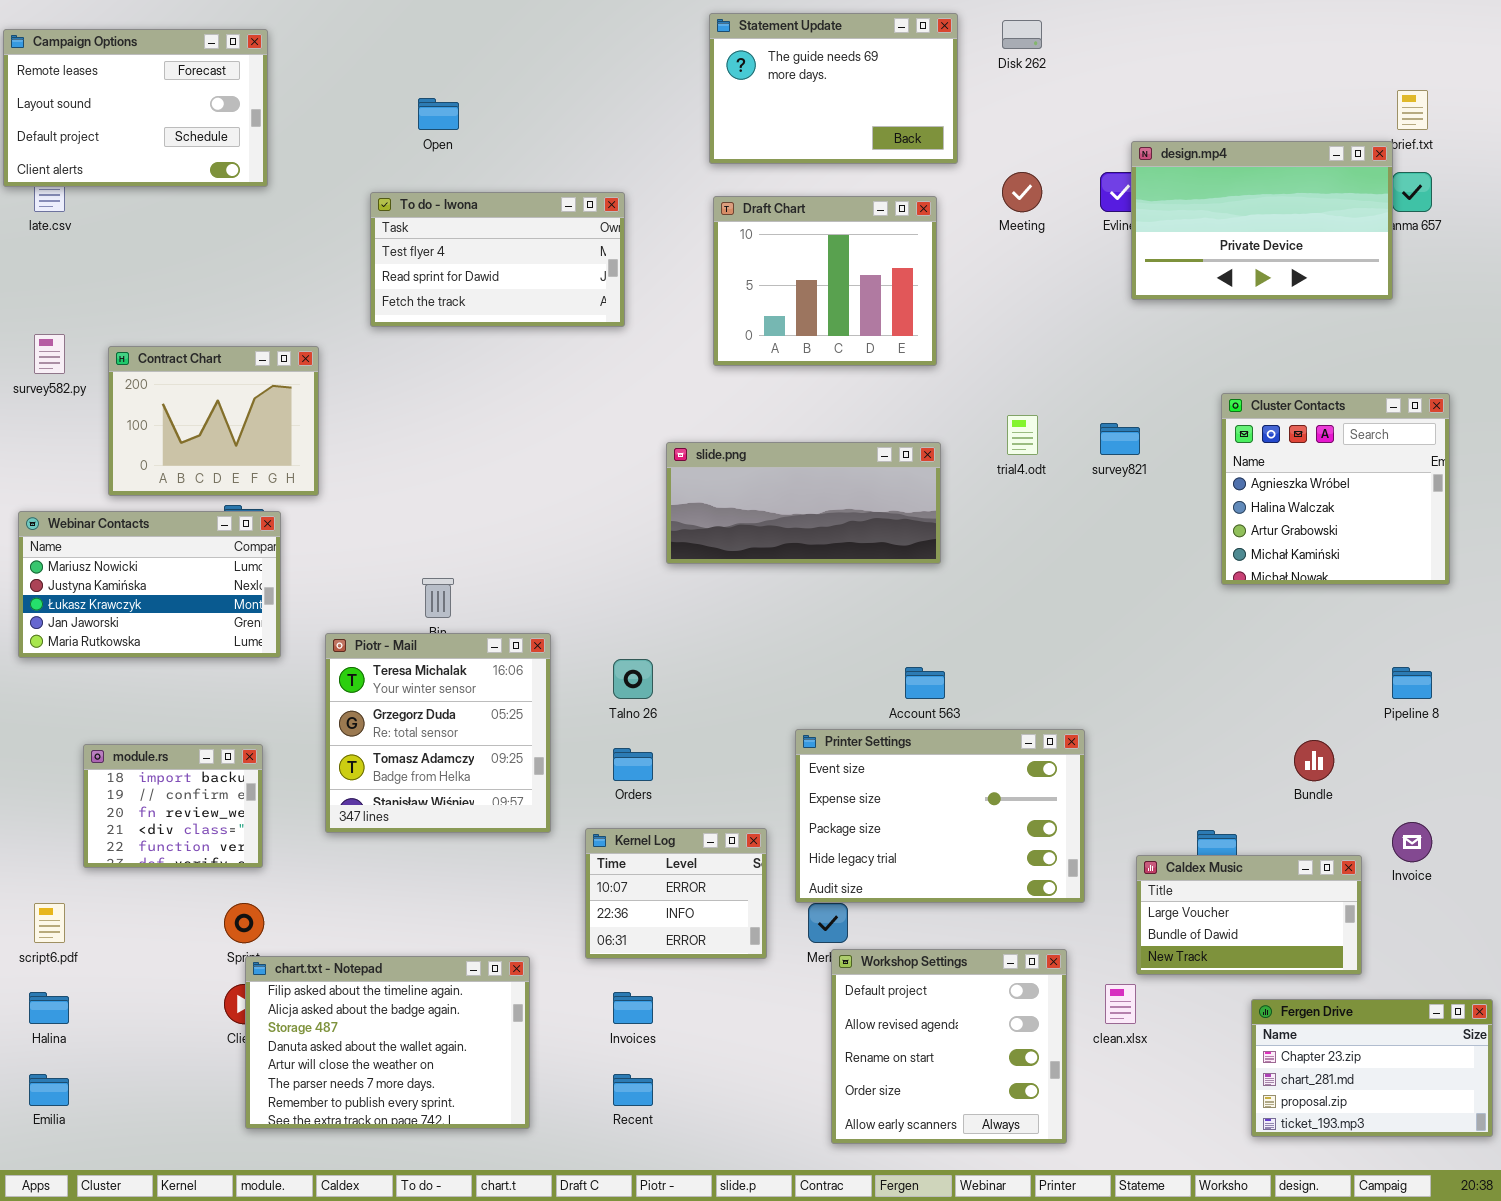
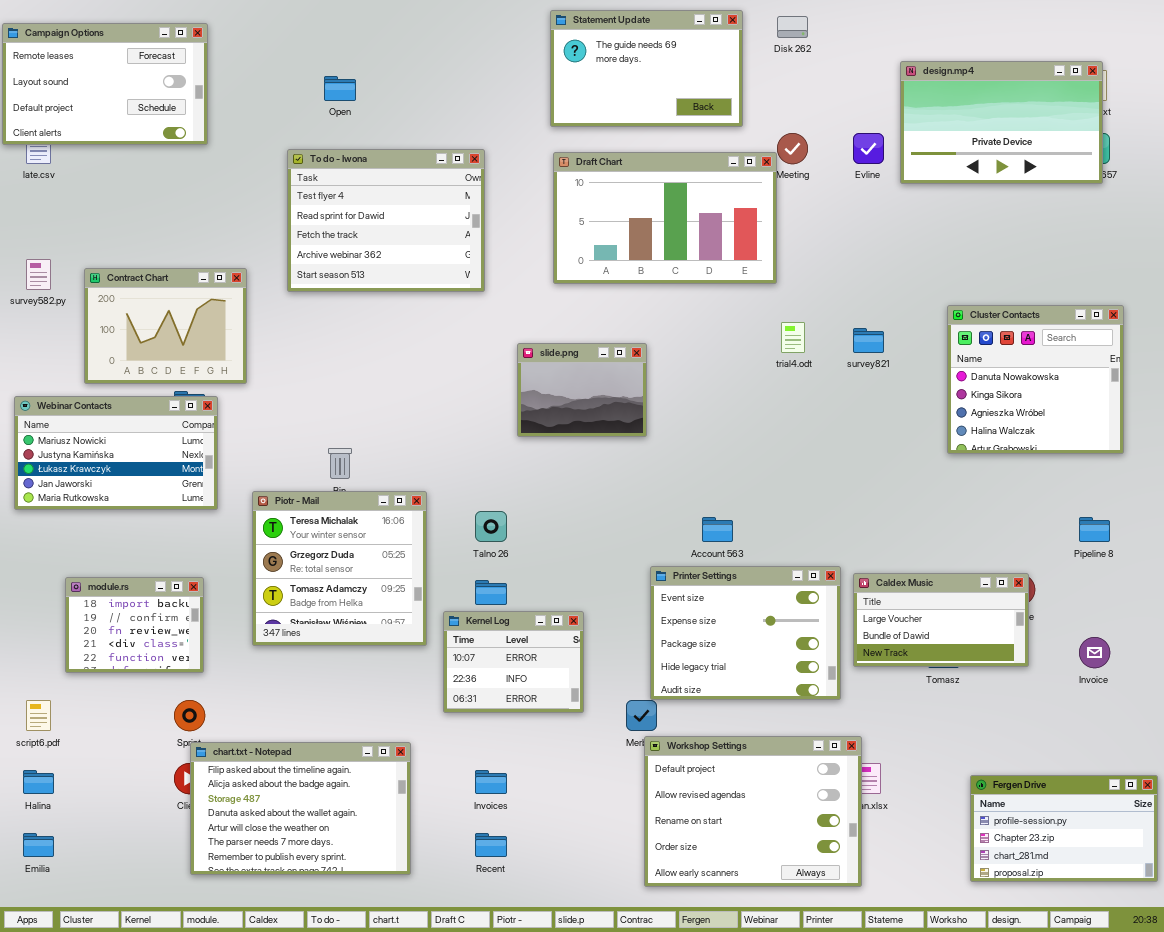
design.mp4: [1131,141,1393,300] -> [900,61,1103,184], moved
To do - Iwona: [370,192,625,327] -> [287,149,485,292], resized
Draft Chart: [713,196,937,366] -> [553,152,777,284], resized
Cluster Contacts: [1221,393,1450,585] -> [947,305,1124,454], scrolled up 2 rows
slide.png: [666,442,941,564] -> [517,343,647,437], resized
Printer Settings: [795,729,1085,903] -> [650,566,841,700], resized
Kernel Log: [585,828,767,959] -> [443,611,584,713], moved
Caldex Music: [1136,855,1362,975] -> [853,573,1029,667], moved
Workshop Settings: [831,949,1067,1144] -> [644,736,862,887], resized
Fergen Drive: [1251,999,1493,1137] -> [970,775,1158,882], scrolled up 1 row

